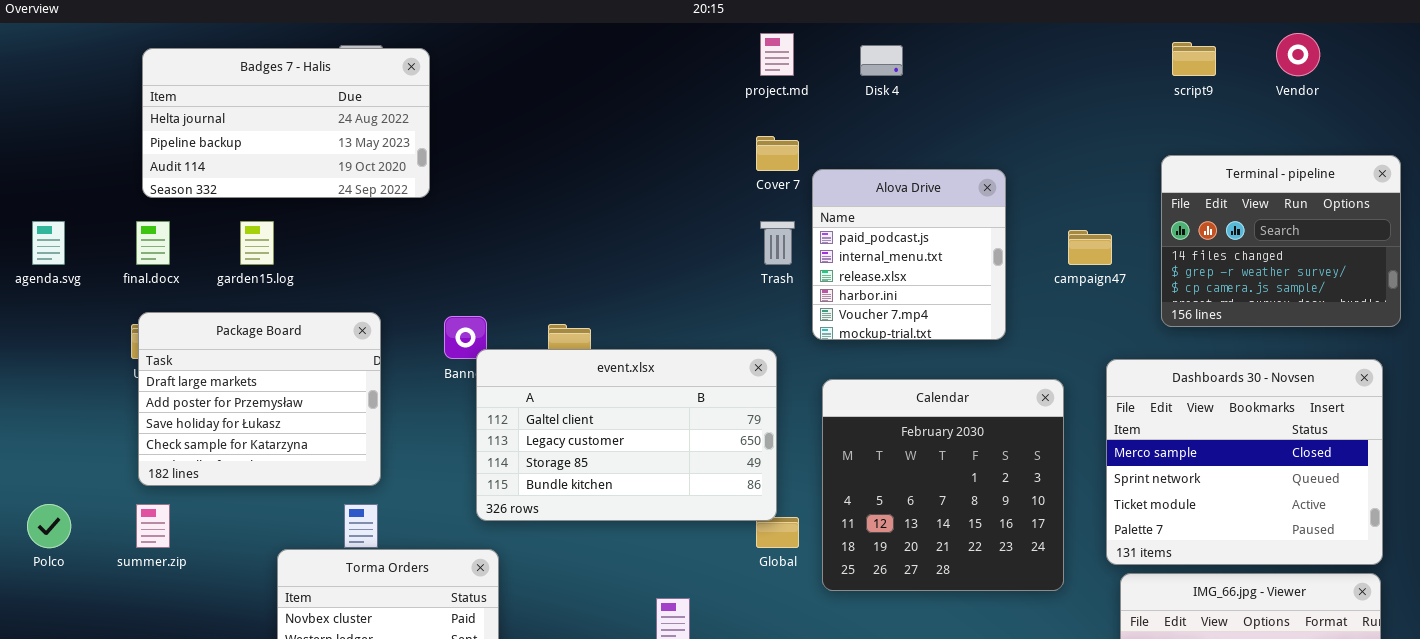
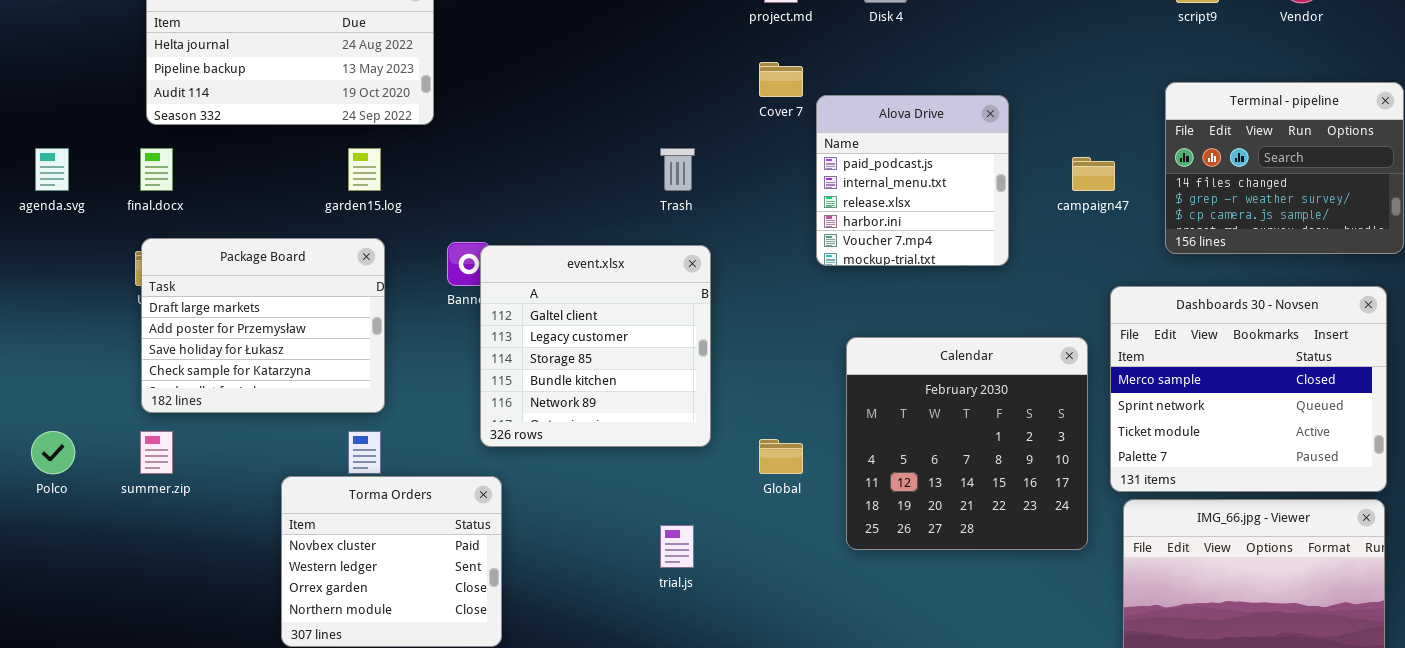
garden15.log: [240,221,274,265] -> [348,148,381,191], moved
Trash: [760,221,795,265] -> [660,148,695,191], moved
event.xlsx: [476,349,777,521] -> [480,245,711,447], resized
Calendar: [822,379,1064,591] -> [846,337,1088,550], moved

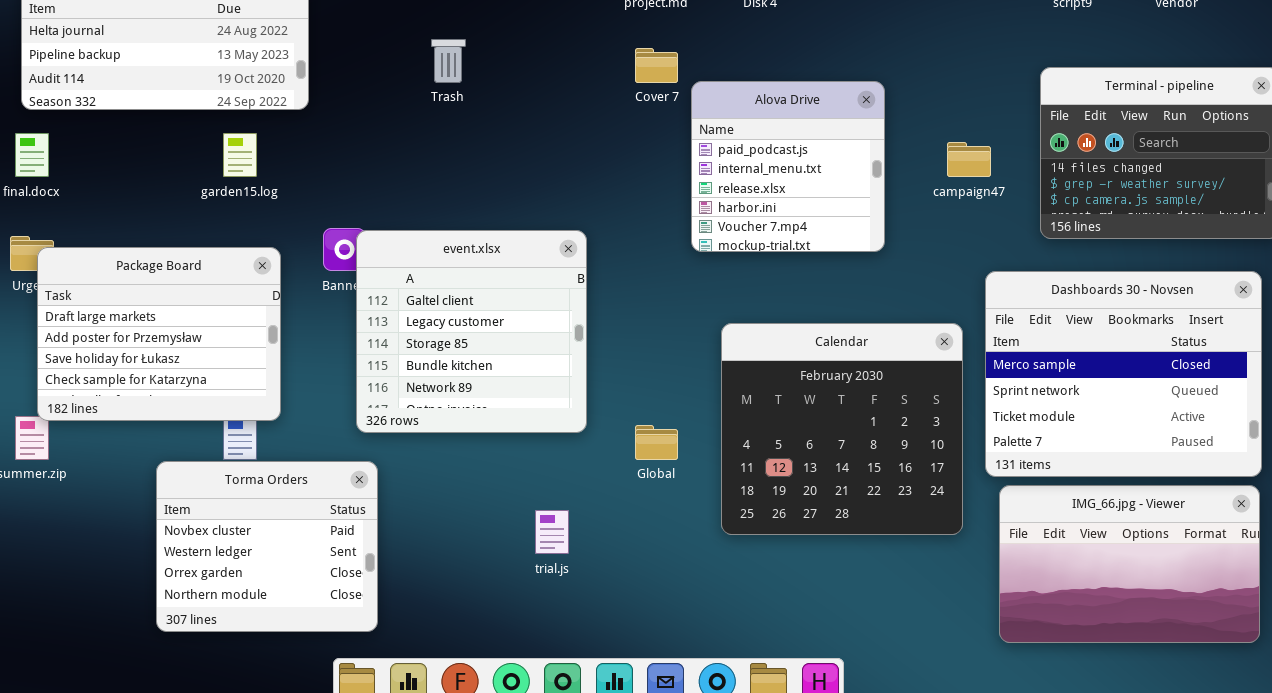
Trash: [660,148,695,191] -> [431,39,466,83], moved
Package Board: [141,238,385,413] -> [37,247,281,421], moved

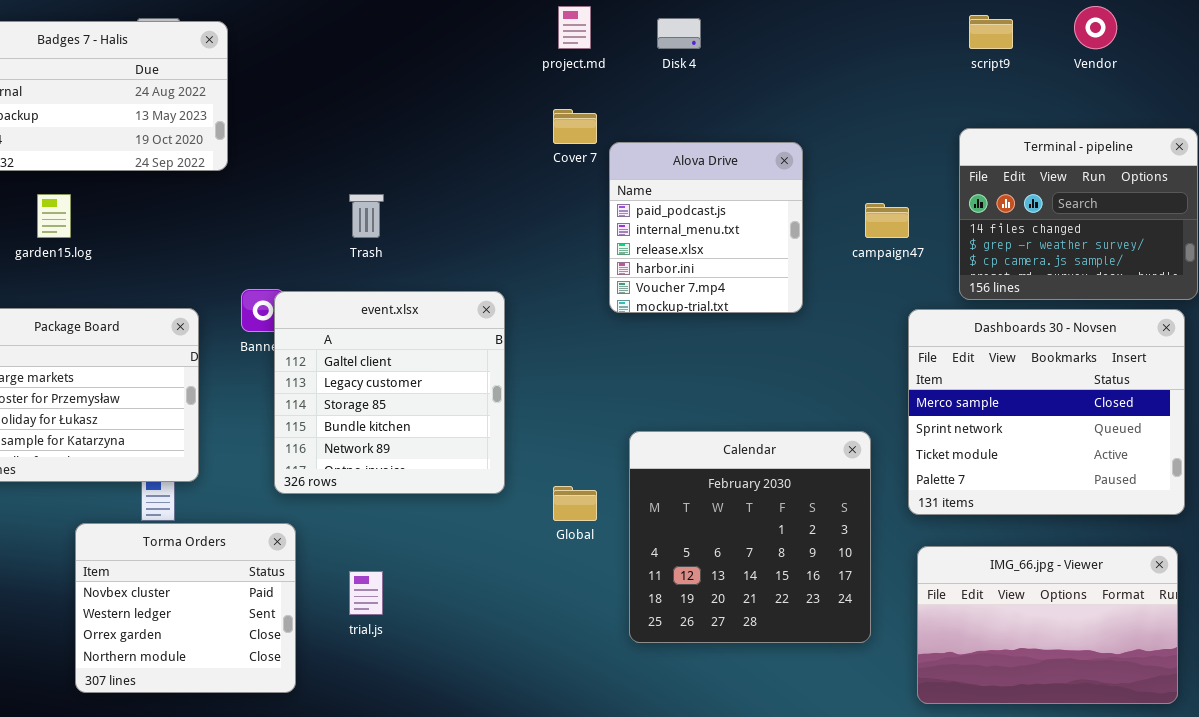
Trash: [431,39,466,83] -> [349,194,384,238], moved
garden15.log: [223,133,257,177] -> [37,194,71,238], moved
Dashboards 30 - Novsen: [985,271,1262,477] -> [908,309,1185,515], moved
Calendar: [721,323,963,535] -> [629,431,871,643], moved
trial.js: [535,510,569,554] -> [349,571,383,615], moved

